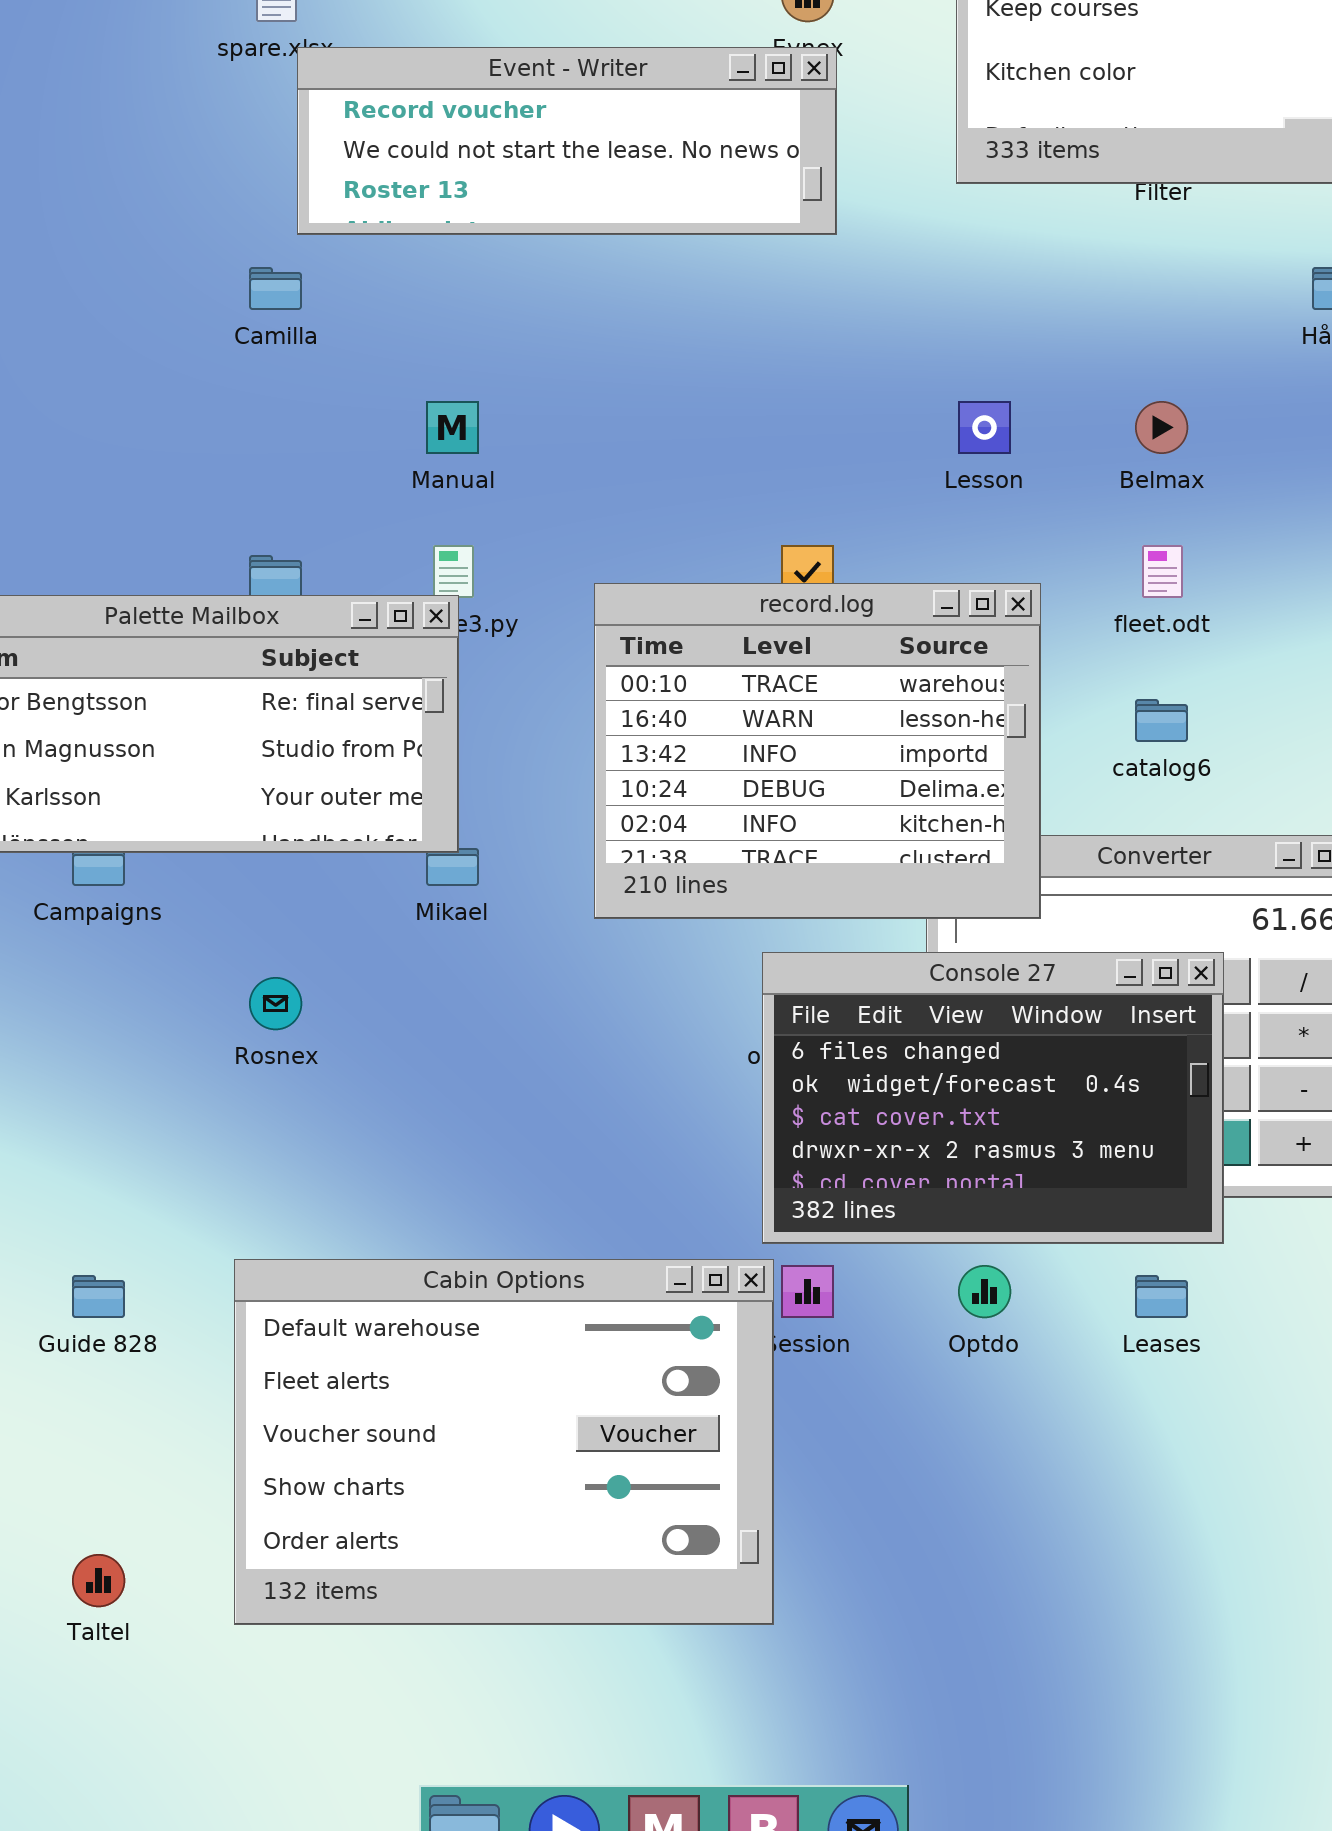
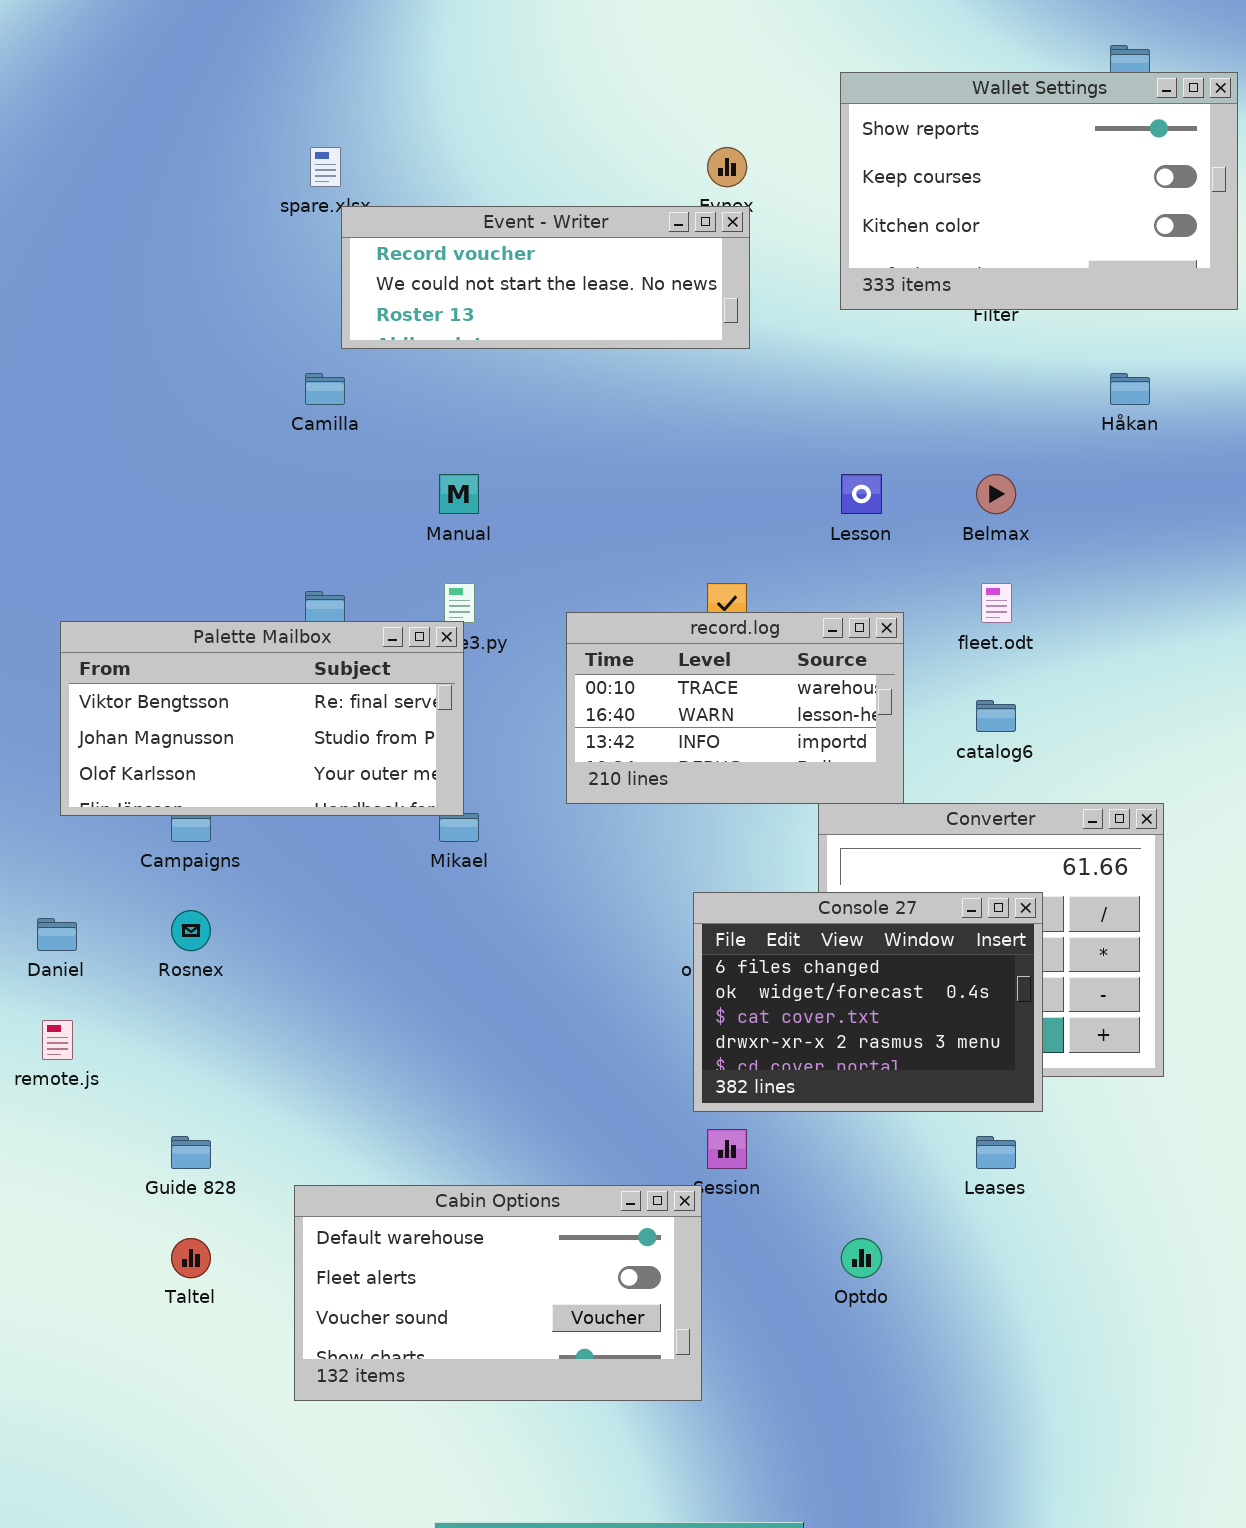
record.log: [594,583,1041,919] -> [566,612,904,804], resized
Rosnex: [249,977,302,1030] -> [171,910,211,951], moved
Cabin Options: [234,1259,774,1625] -> [294,1185,702,1401], resized
Optdo: [958,1265,1011,1318] -> [841,1238,882,1278], moved
Taltel: [72,1554,125,1607] -> [171,1238,211,1278], moved

